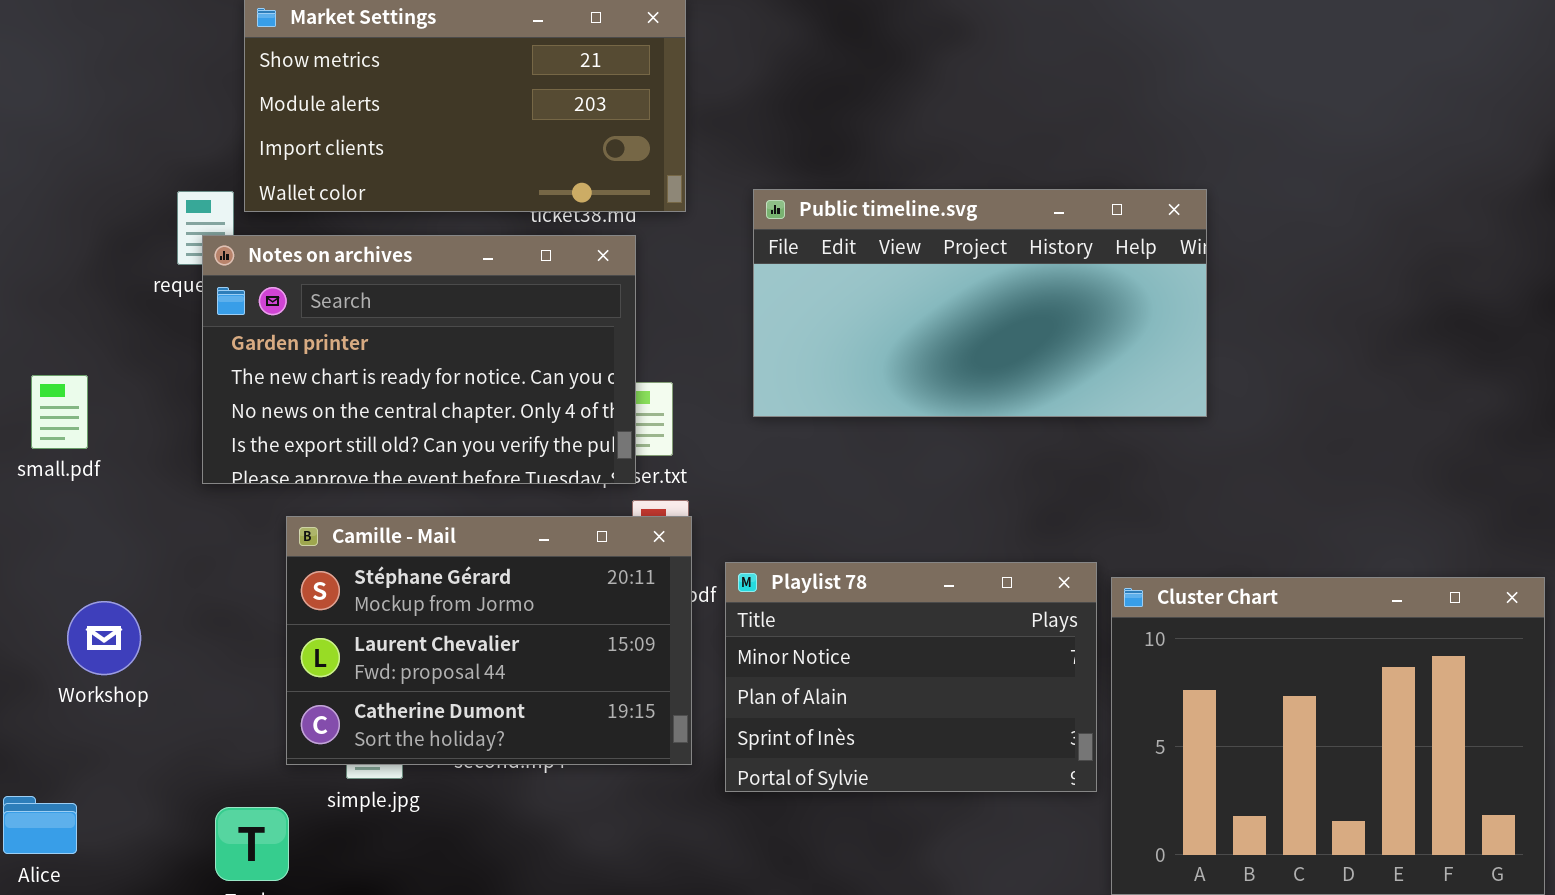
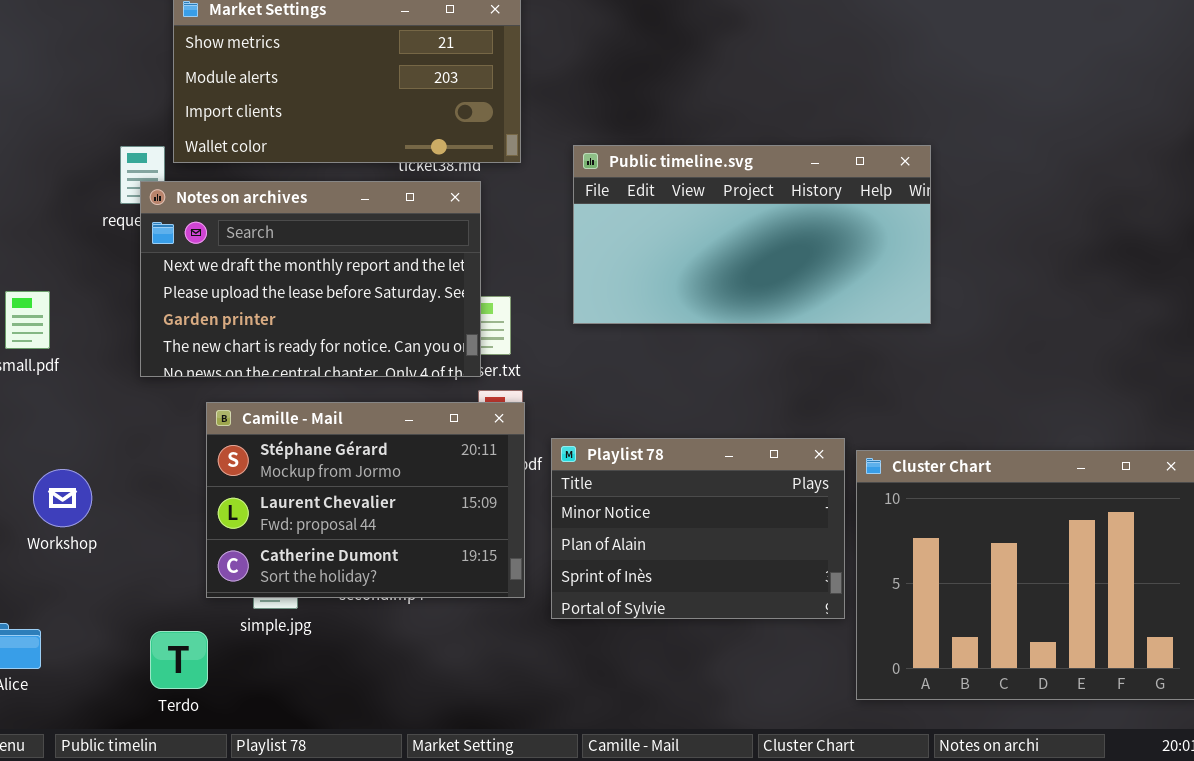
Notes on archives: [202,235,636,484] -> [140,181,481,377], scrolled up 2 rows

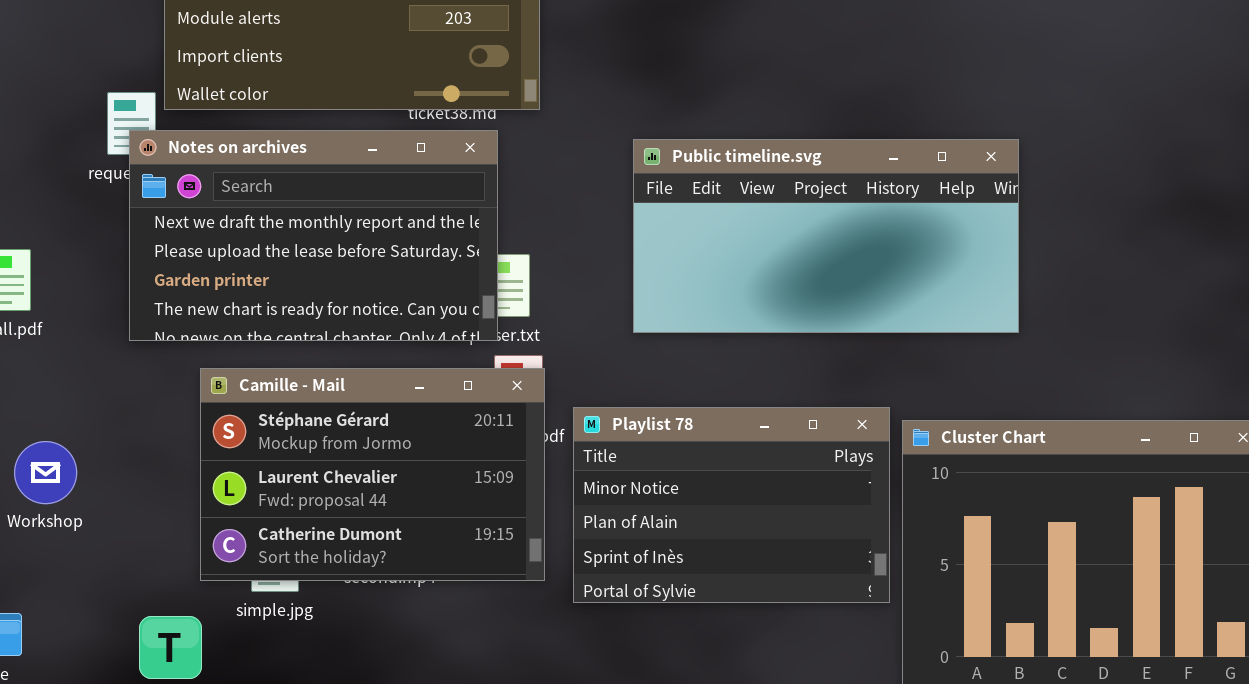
Public timeline.svg: [573,145,931,324] -> [633,139,1019,333], moved

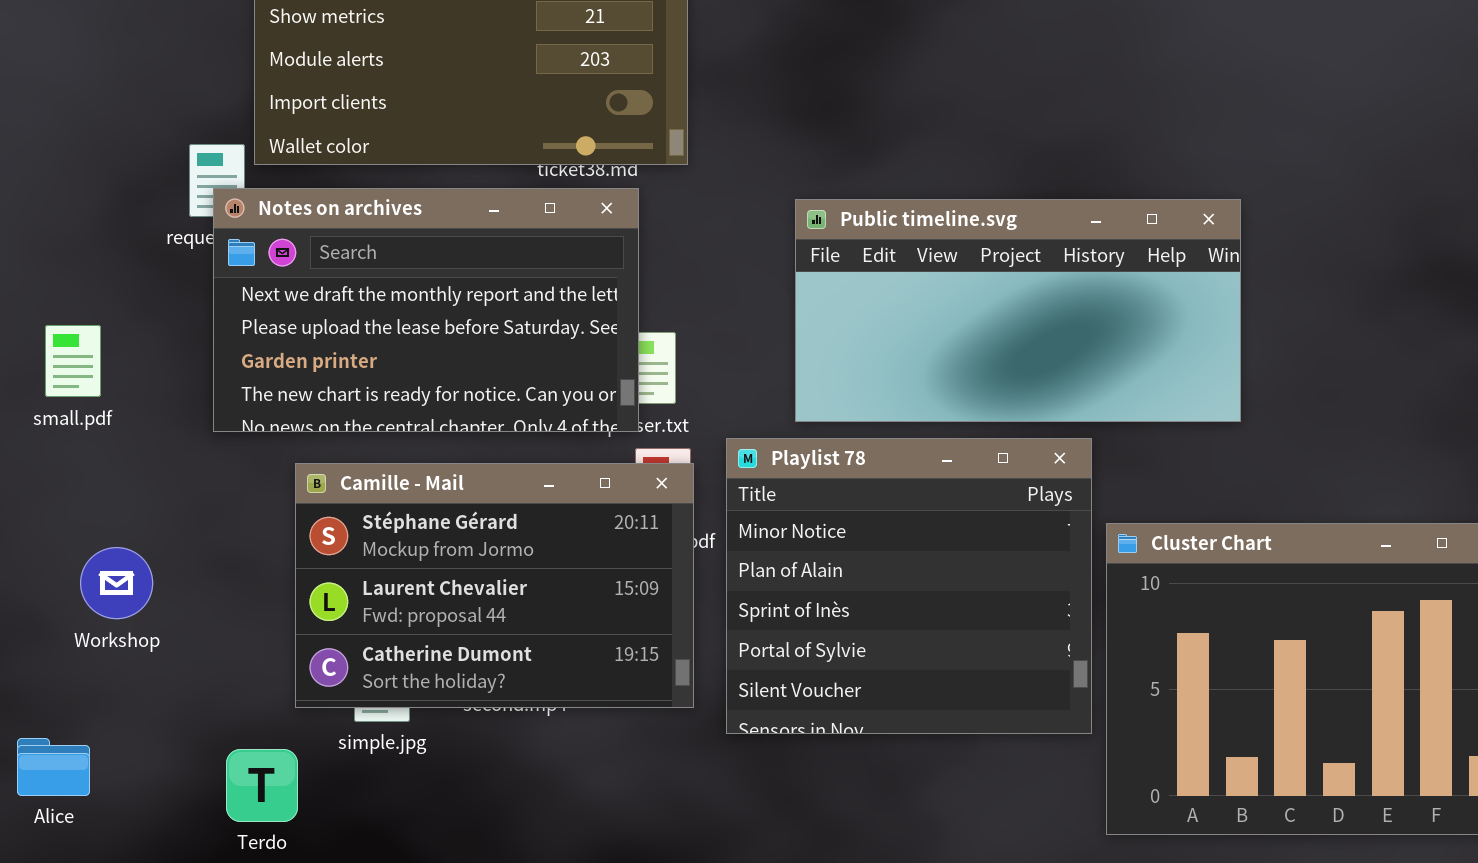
Playlist 78: [573,407,890,603] -> [726,438,1092,734], resized

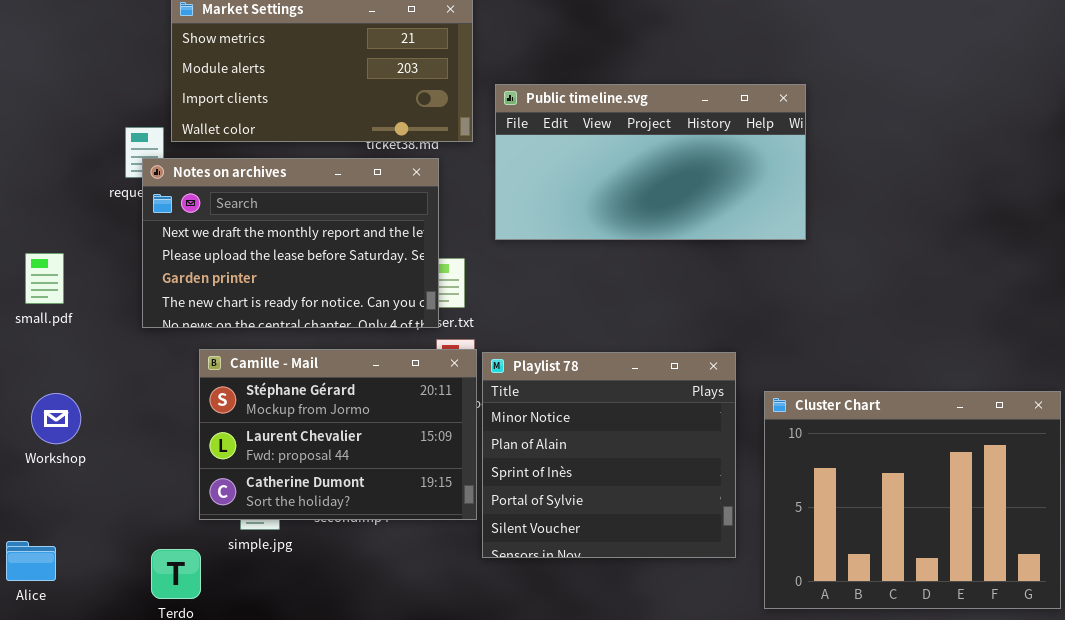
Public timeline.svg: [795,199,1241,422] -> [495,84,806,240], moved
Playlist 78: [726,438,1092,734] -> [482,352,736,558], moved
Workshop: [80,547,153,619] -> [31,393,81,444], moved

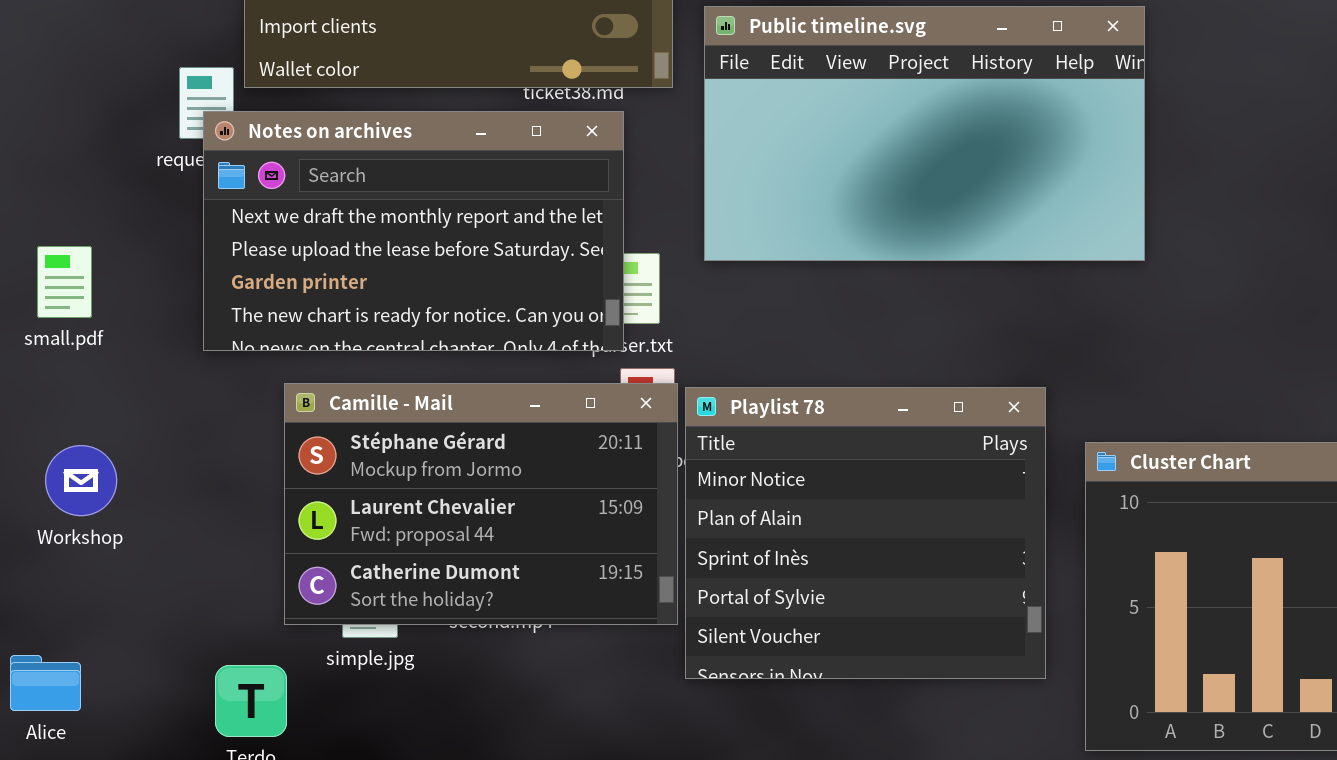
Public timeline.svg: [495,84,806,240] -> [704,6,1145,261], resized

